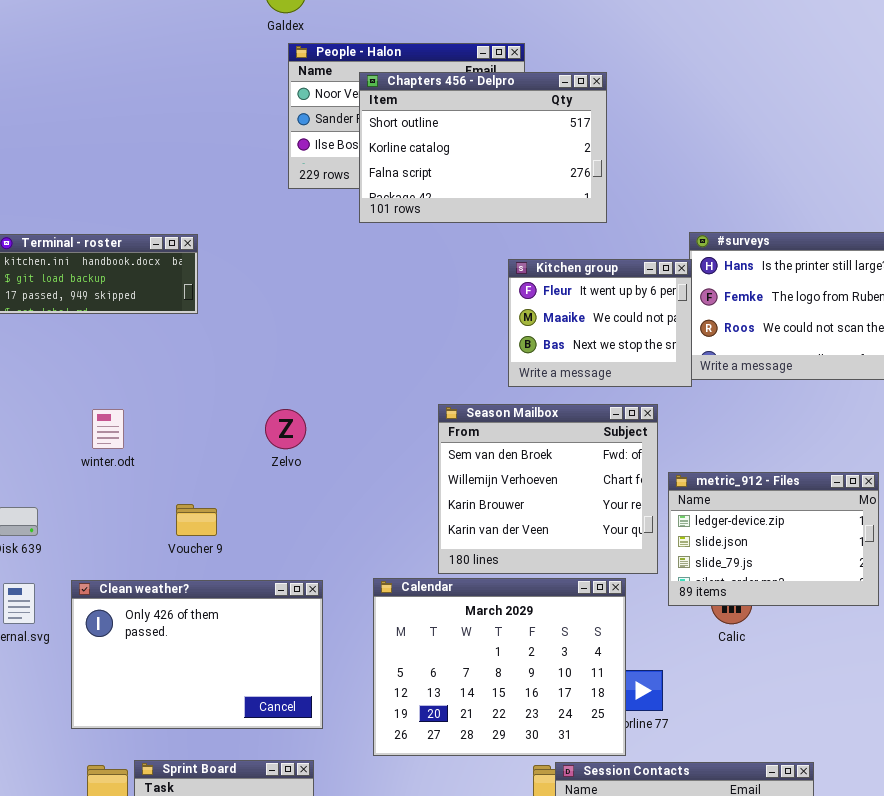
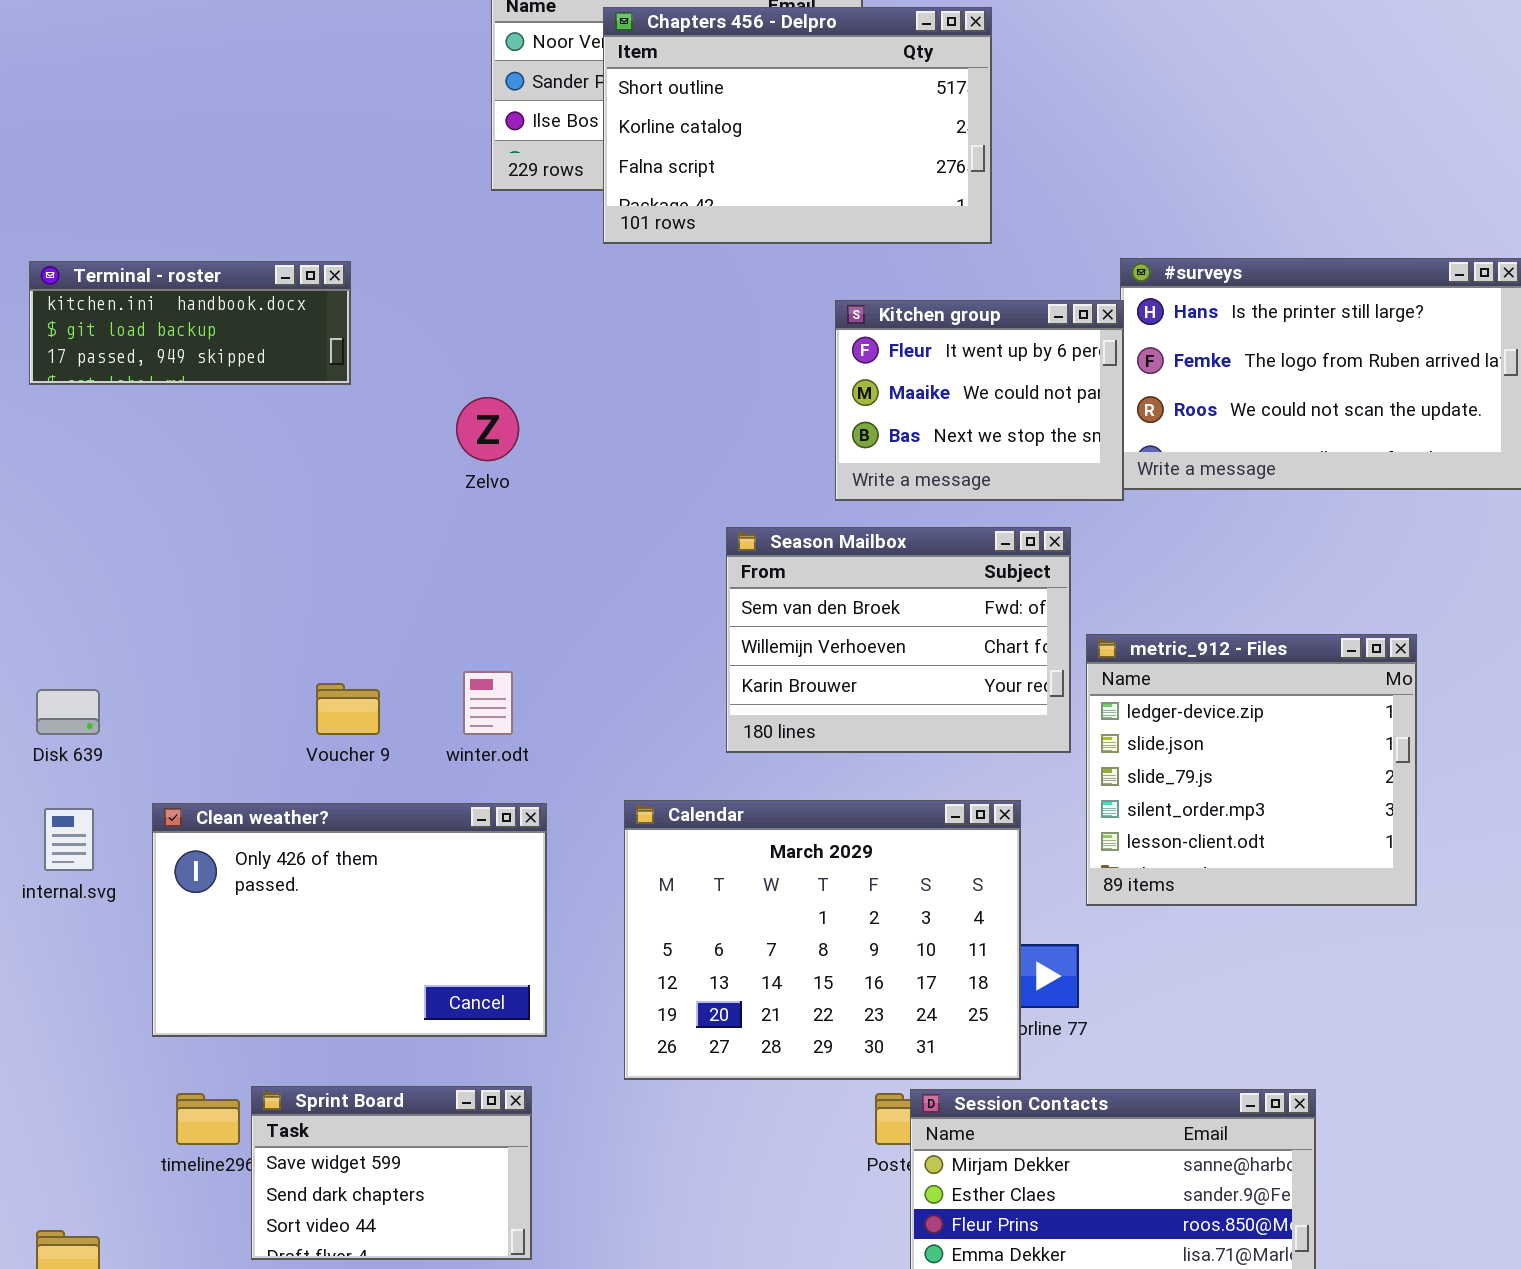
Season Mailbox: [438,404,658,574] -> [726,527,1071,753], resized
winter.odt: [92,409,124,449] -> [463,671,513,735], moved
Zelvo: [265,409,306,449] -> [456,397,519,461], moved
metric_912 - Files: [668,472,879,606] -> [1086,634,1417,906], resized

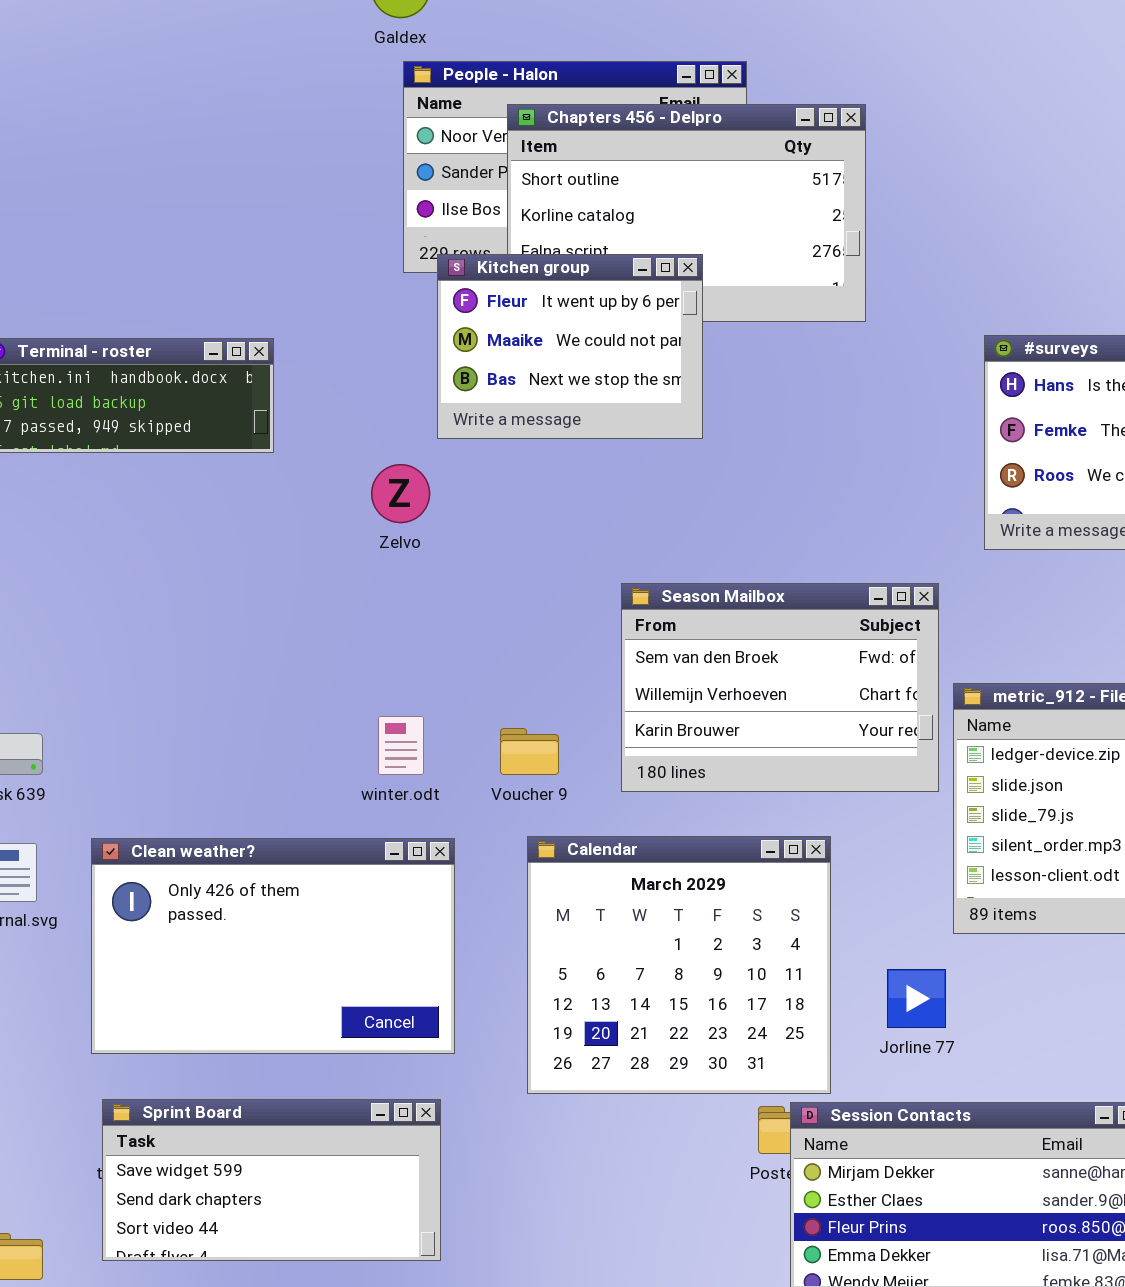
Kitchen group: [835,300,1124,501] -> [437,254,703,439], moved
Voucher 9: [316,683,380,735] -> [500,728,559,775], moved
Calendar: [624,800,1021,1080] -> [527,836,831,1094], resized
Sprint Board: [251,1086,532,1260] -> [102,1099,441,1261], resized

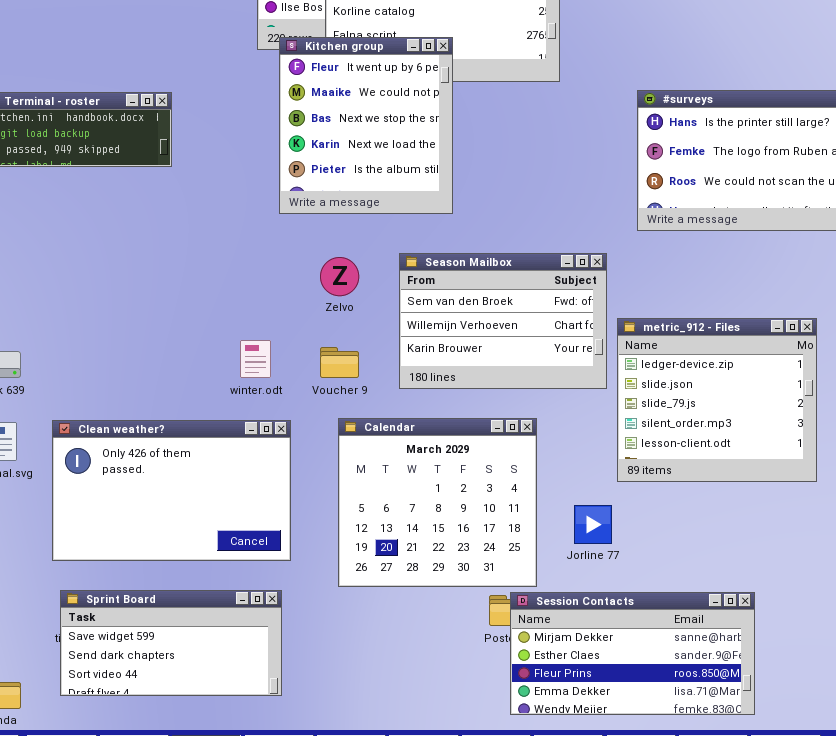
Kitchen group: [437,254,703,439] -> [279,37,453,214], resized
Zelvo: [371,464,430,523] -> [320,257,359,296], moved

